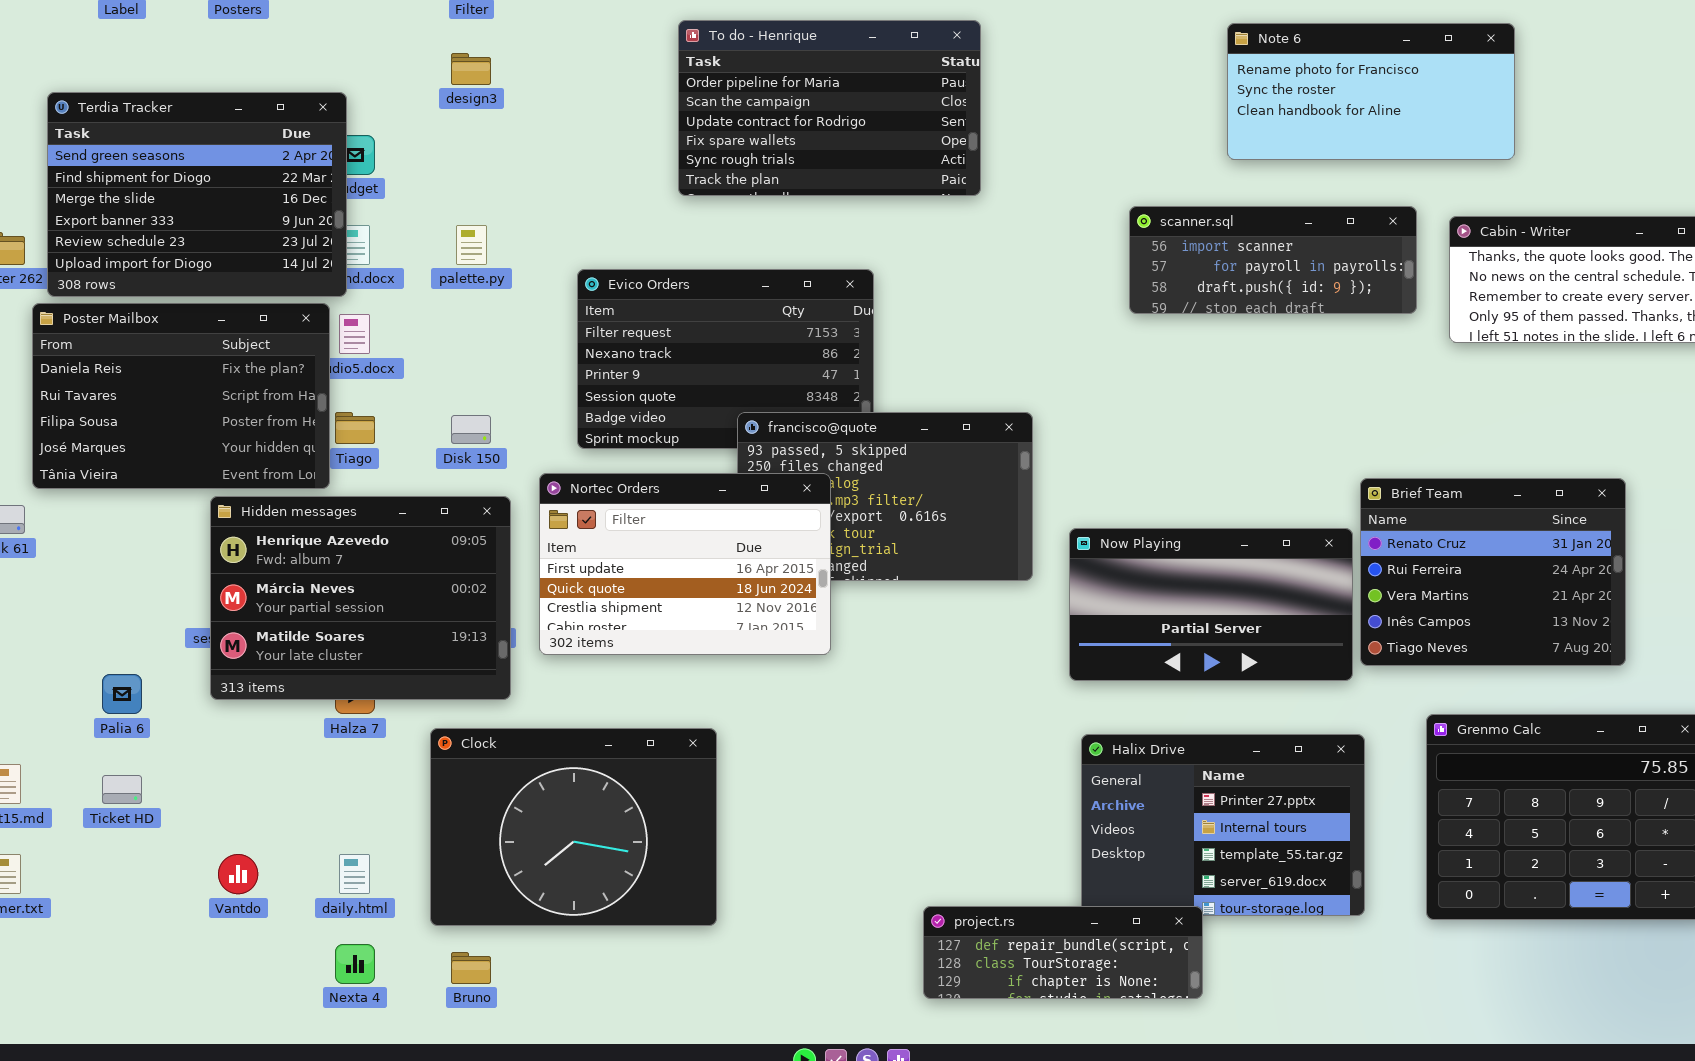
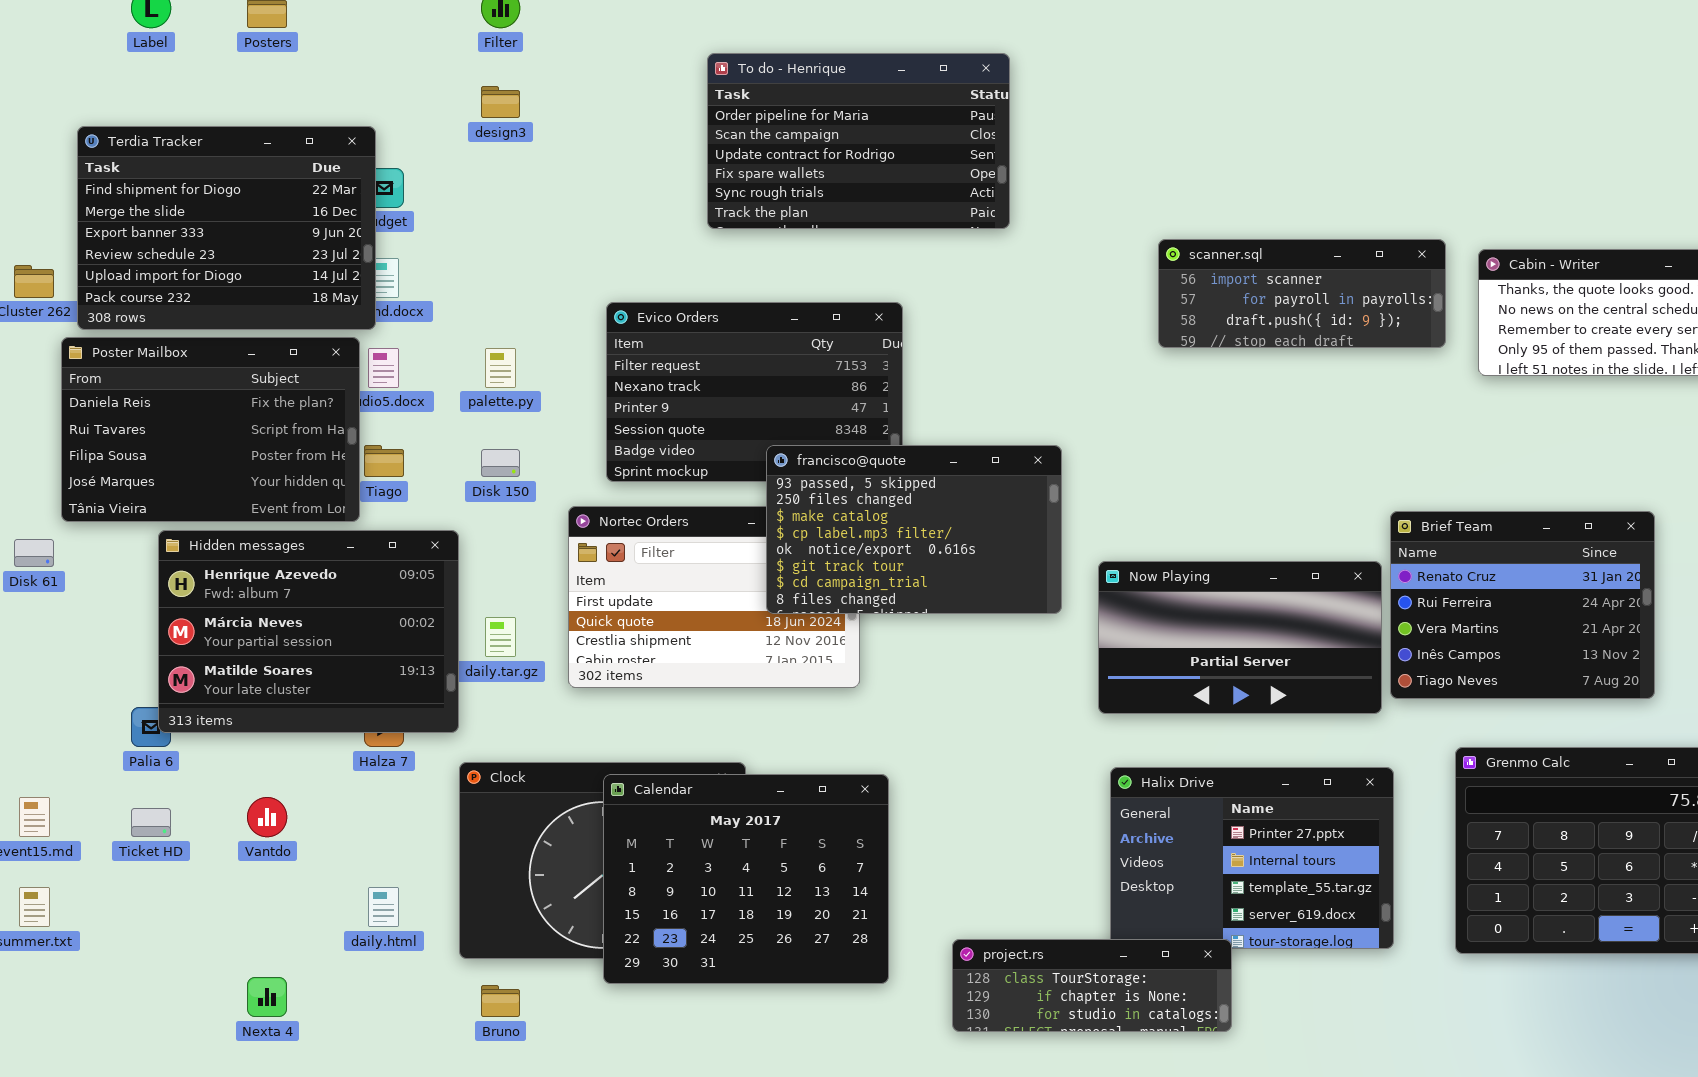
Note 6: [1227,23,1515,160] -> none, closed
Terdia Tracker: [47,92,347,297] -> [77,126,376,330], scrolled down 1 row
palette.py: [456,225,487,265] -> [485,348,516,388], moved
francisco@quote: [737,412,1033,581] -> [766,445,1062,614], raised
Hidden messages: [210,496,511,700] -> [158,530,459,733], moved
Calendar: none -> [603,774,889,984], opened
Vantdo: [218,854,258,894] -> [247,797,287,837], moved
project.rs: [923,906,1203,999] -> [952,939,1232,1032], scrolled down 1 row
Nexta 4: [335,944,375,984] -> [247,977,287,1017], moved

